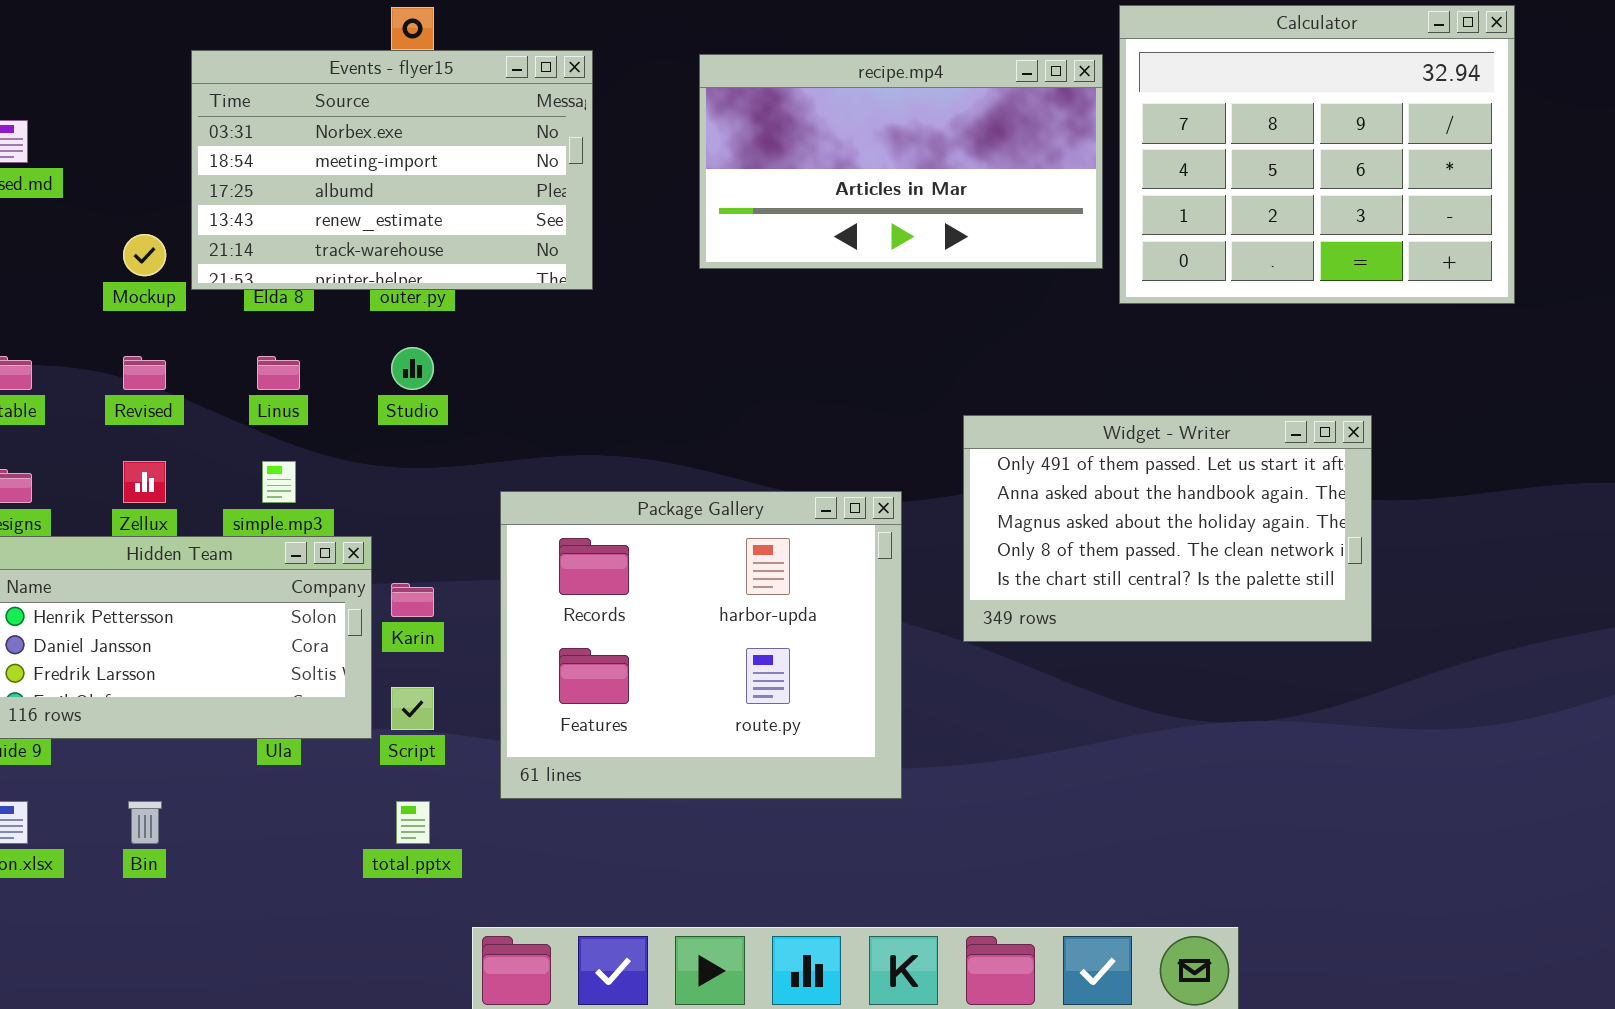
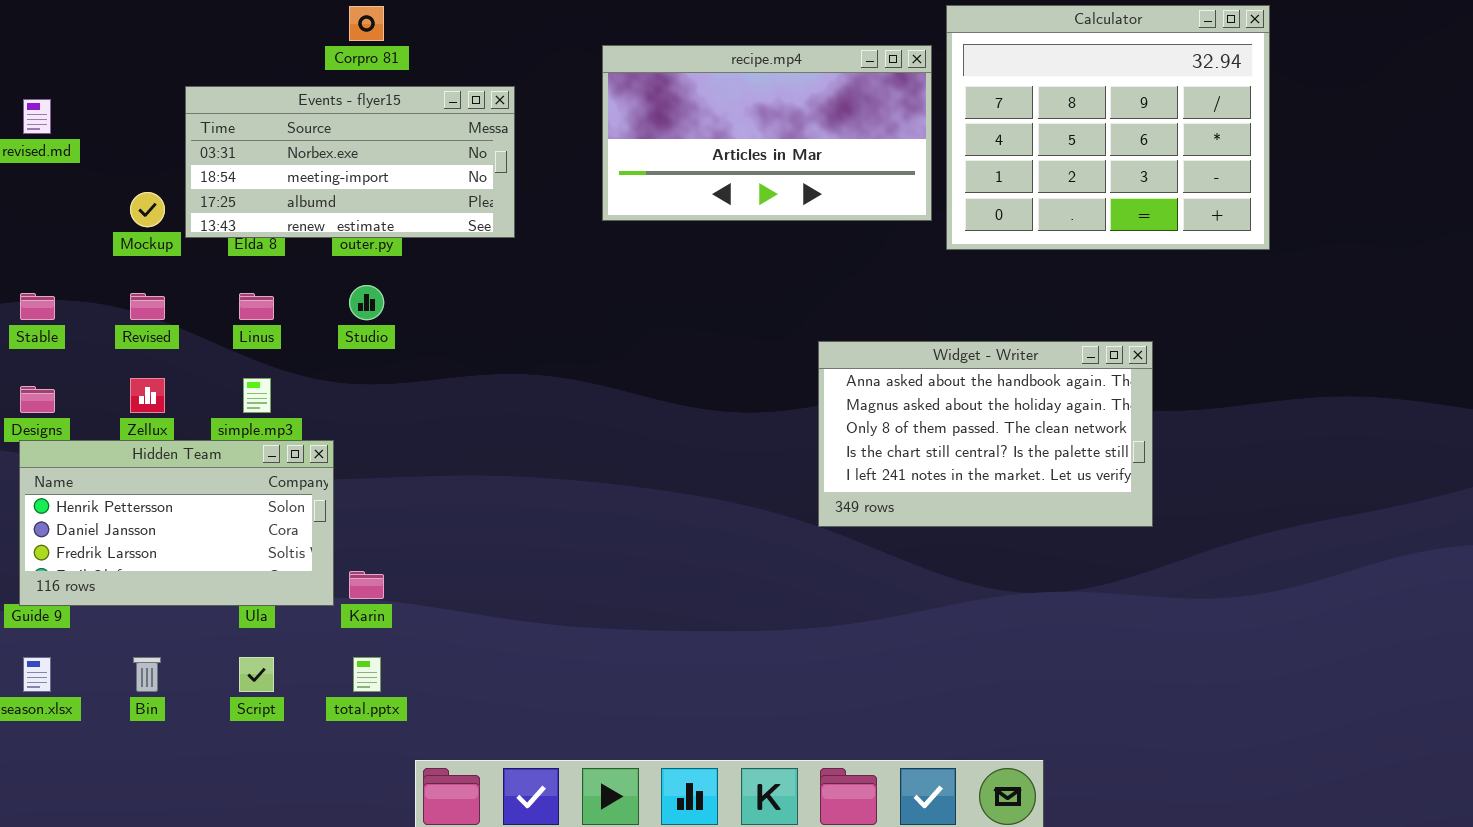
Events - flyer15: [191,50,593,290] -> [185,86,515,238], resized
Widget - Writer: [963,415,1372,642] -> [818,341,1153,527], scrolled down 1 row
Package Gallery: [500,491,902,799] -> none, closed
Karin: [391,583,434,617] -> [349,571,384,599], moved
Script: [391,687,434,730] -> [239,657,274,692], moved

